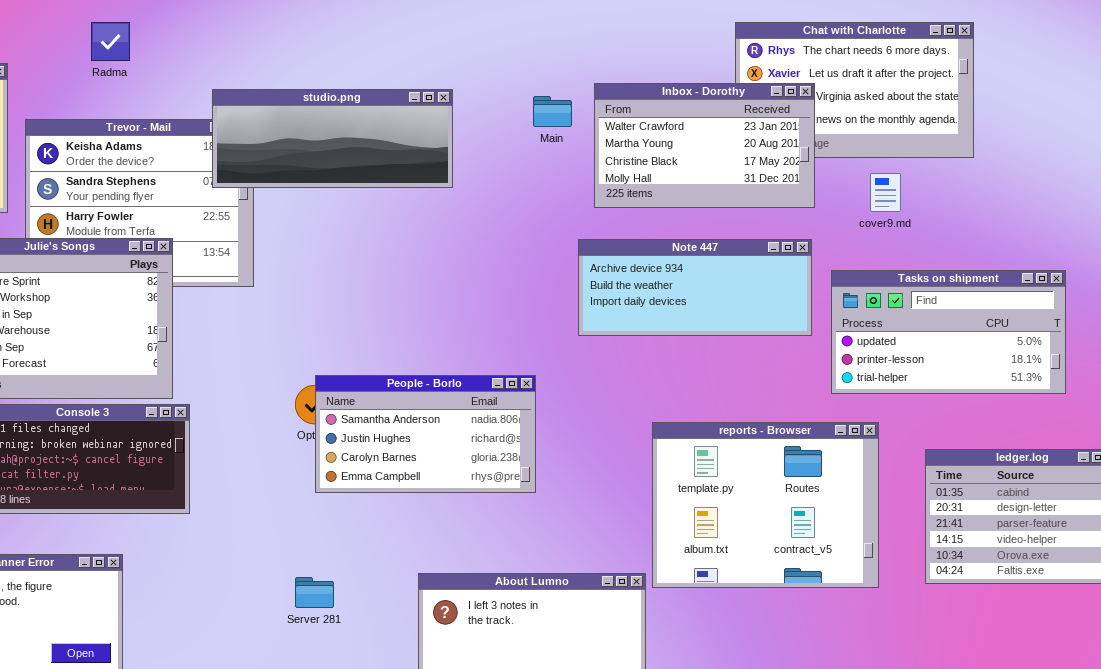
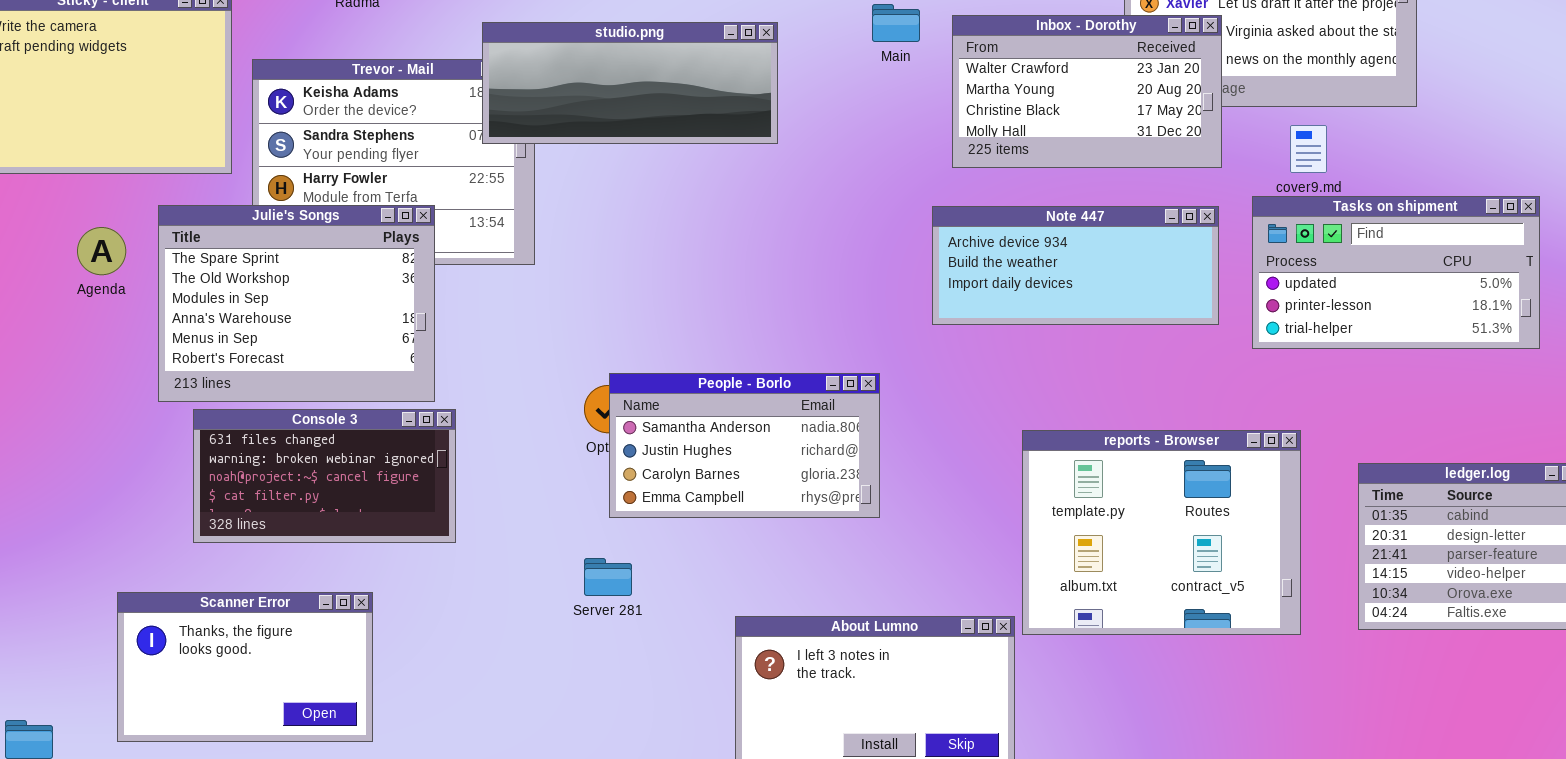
Main: [533,96,572,127] -> [872,4,920,42], moved
Tasks on shipment: [831,270,1066,394] -> [1252,196,1540,349], moved
Server 281: [295,577,334,608] -> [584,558,632,596], moved

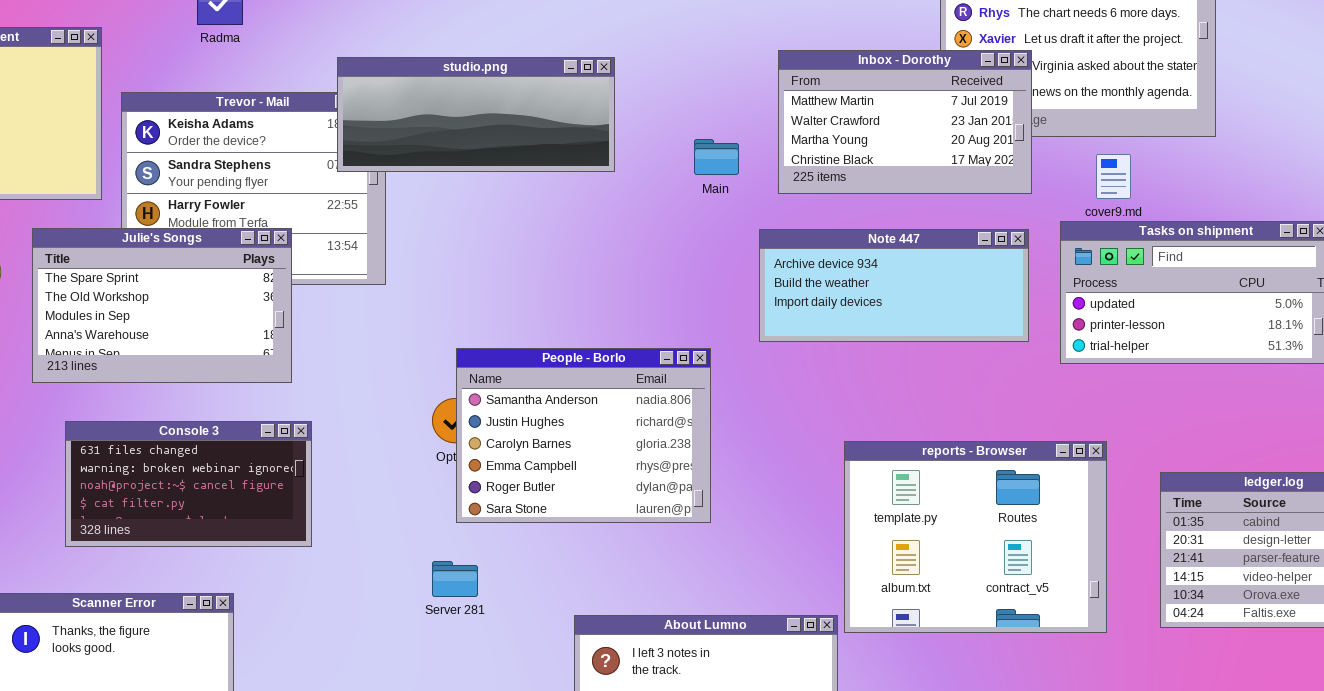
Main: [872,4,920,42] -> [694,139,739,175], moved
Inbox - Dorothy: [952,15,1222,168] -> [778,50,1032,194], scrolled up 1 row
Julie's Songs: [158,205,435,402] -> [32,228,292,383], resized
People - Borlo: [609,373,880,518] -> [456,348,711,523], resized

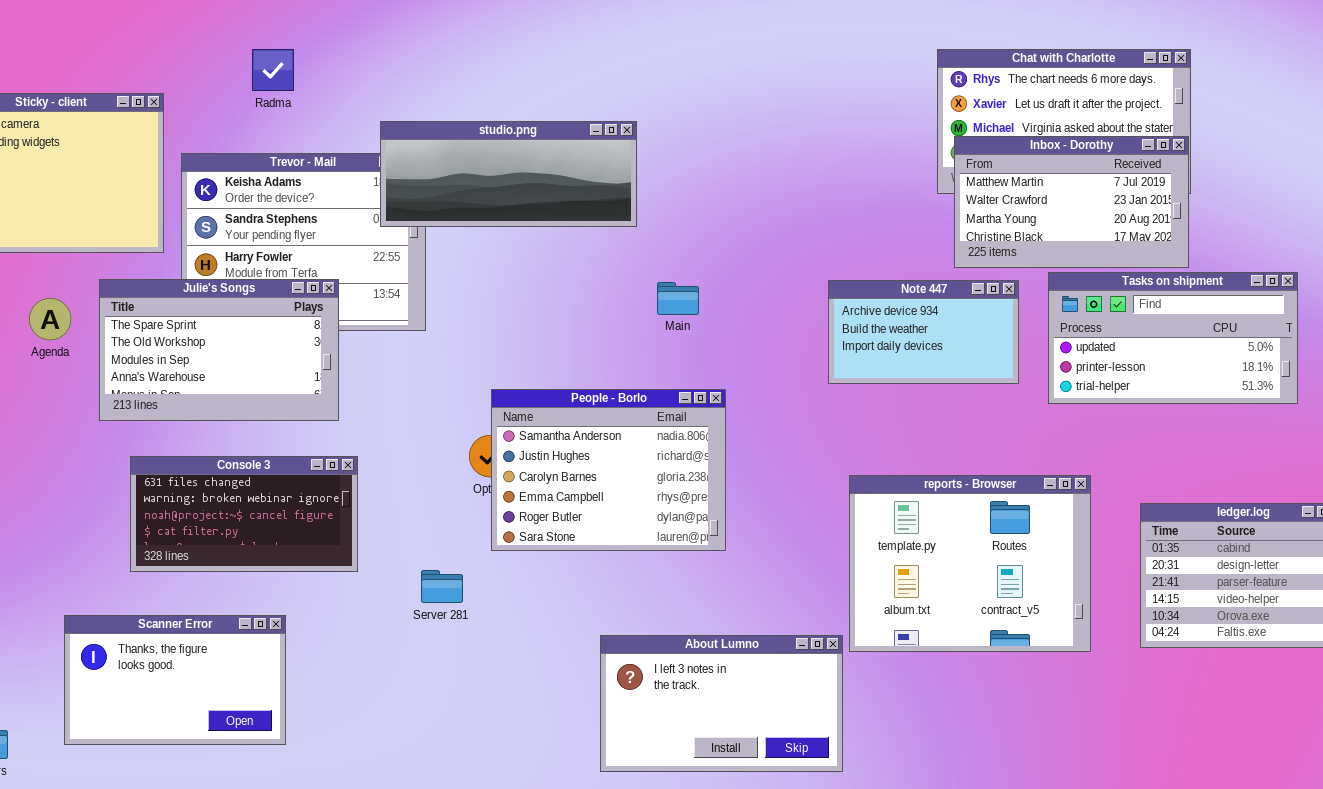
Inbox - Dorothy: [778,50,1032,194] -> [954,136,1189,268], moved
Main: [694,139,739,175] -> [657,282,699,315], moved
Note 447: [759,229,1029,342] -> [828,280,1019,384], resized
Server 281: [432,561,478,597] -> [421,570,463,603], moved

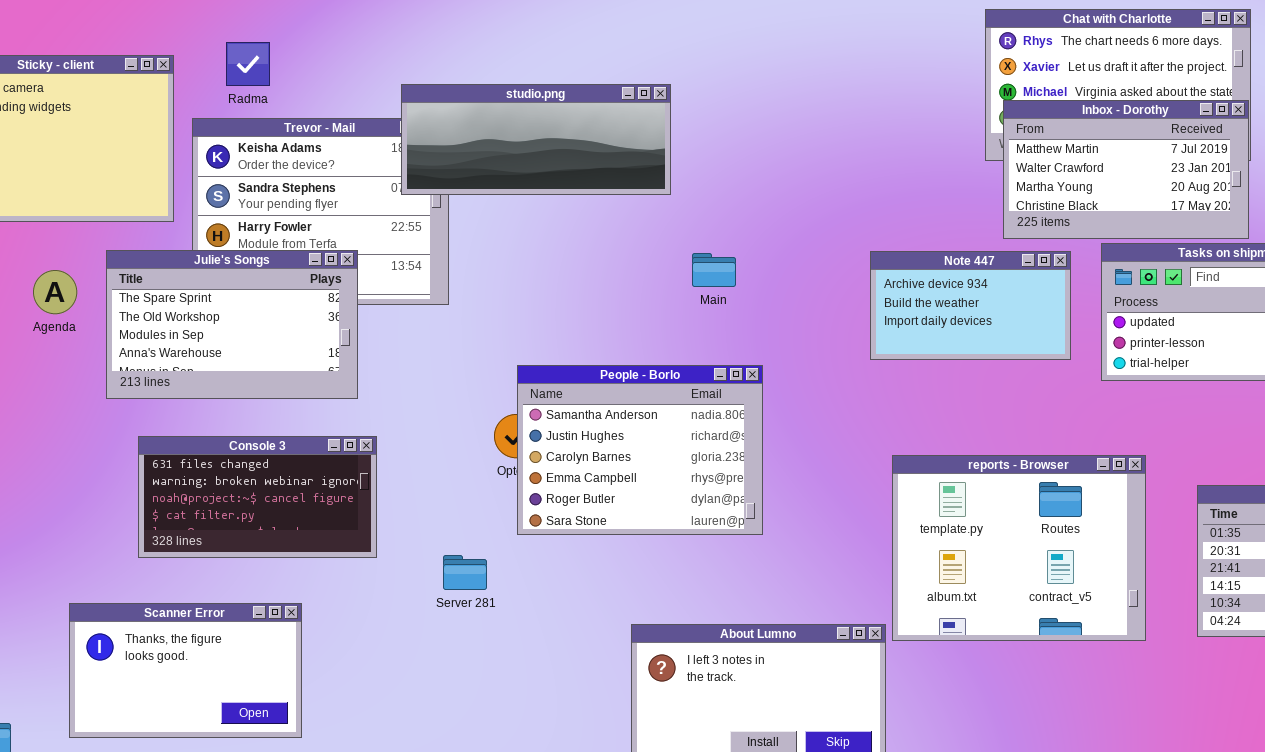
Radma: [252,49,294,91] -> [226,42,270,86], moved

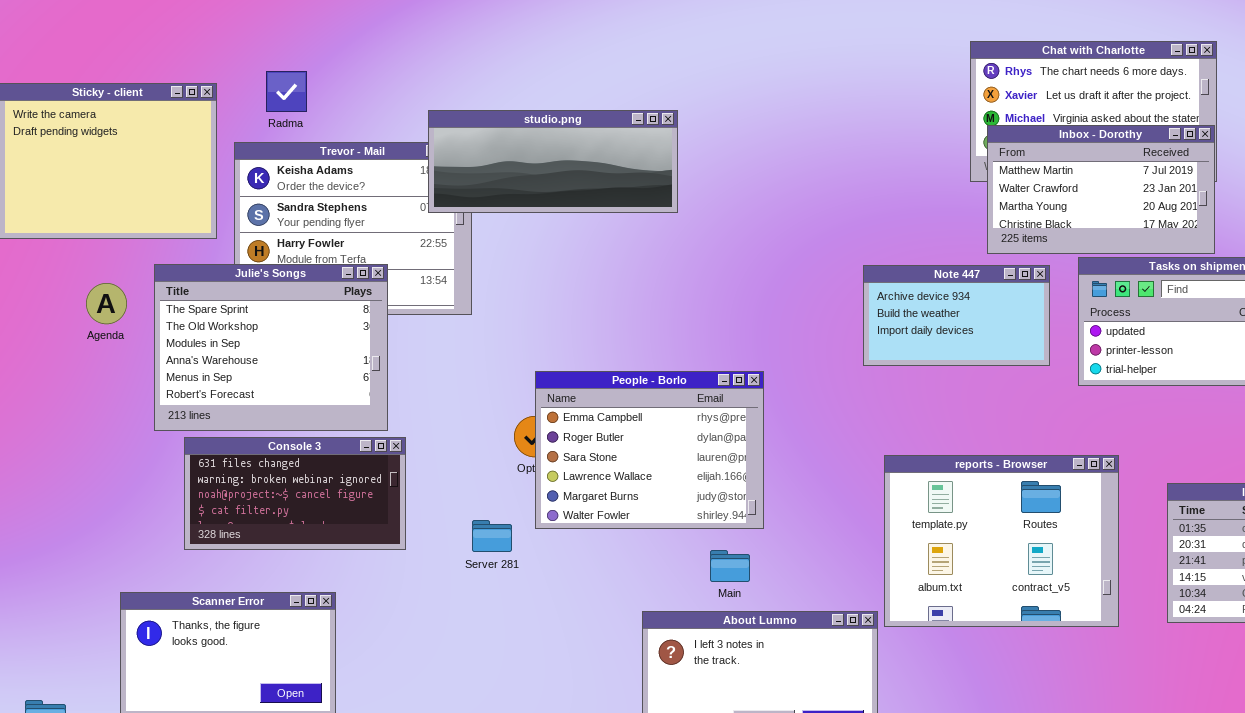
Julie's Songs: [106,250,358,399] -> [154,264,388,431], resized
Main: [692,253,736,287] -> [710,550,750,582], moved
People - Borlo: [517,365,763,535] -> [535,371,764,529], scrolled down 3 rows
Server 281: [443,555,487,590] -> [472,520,512,552], moved

